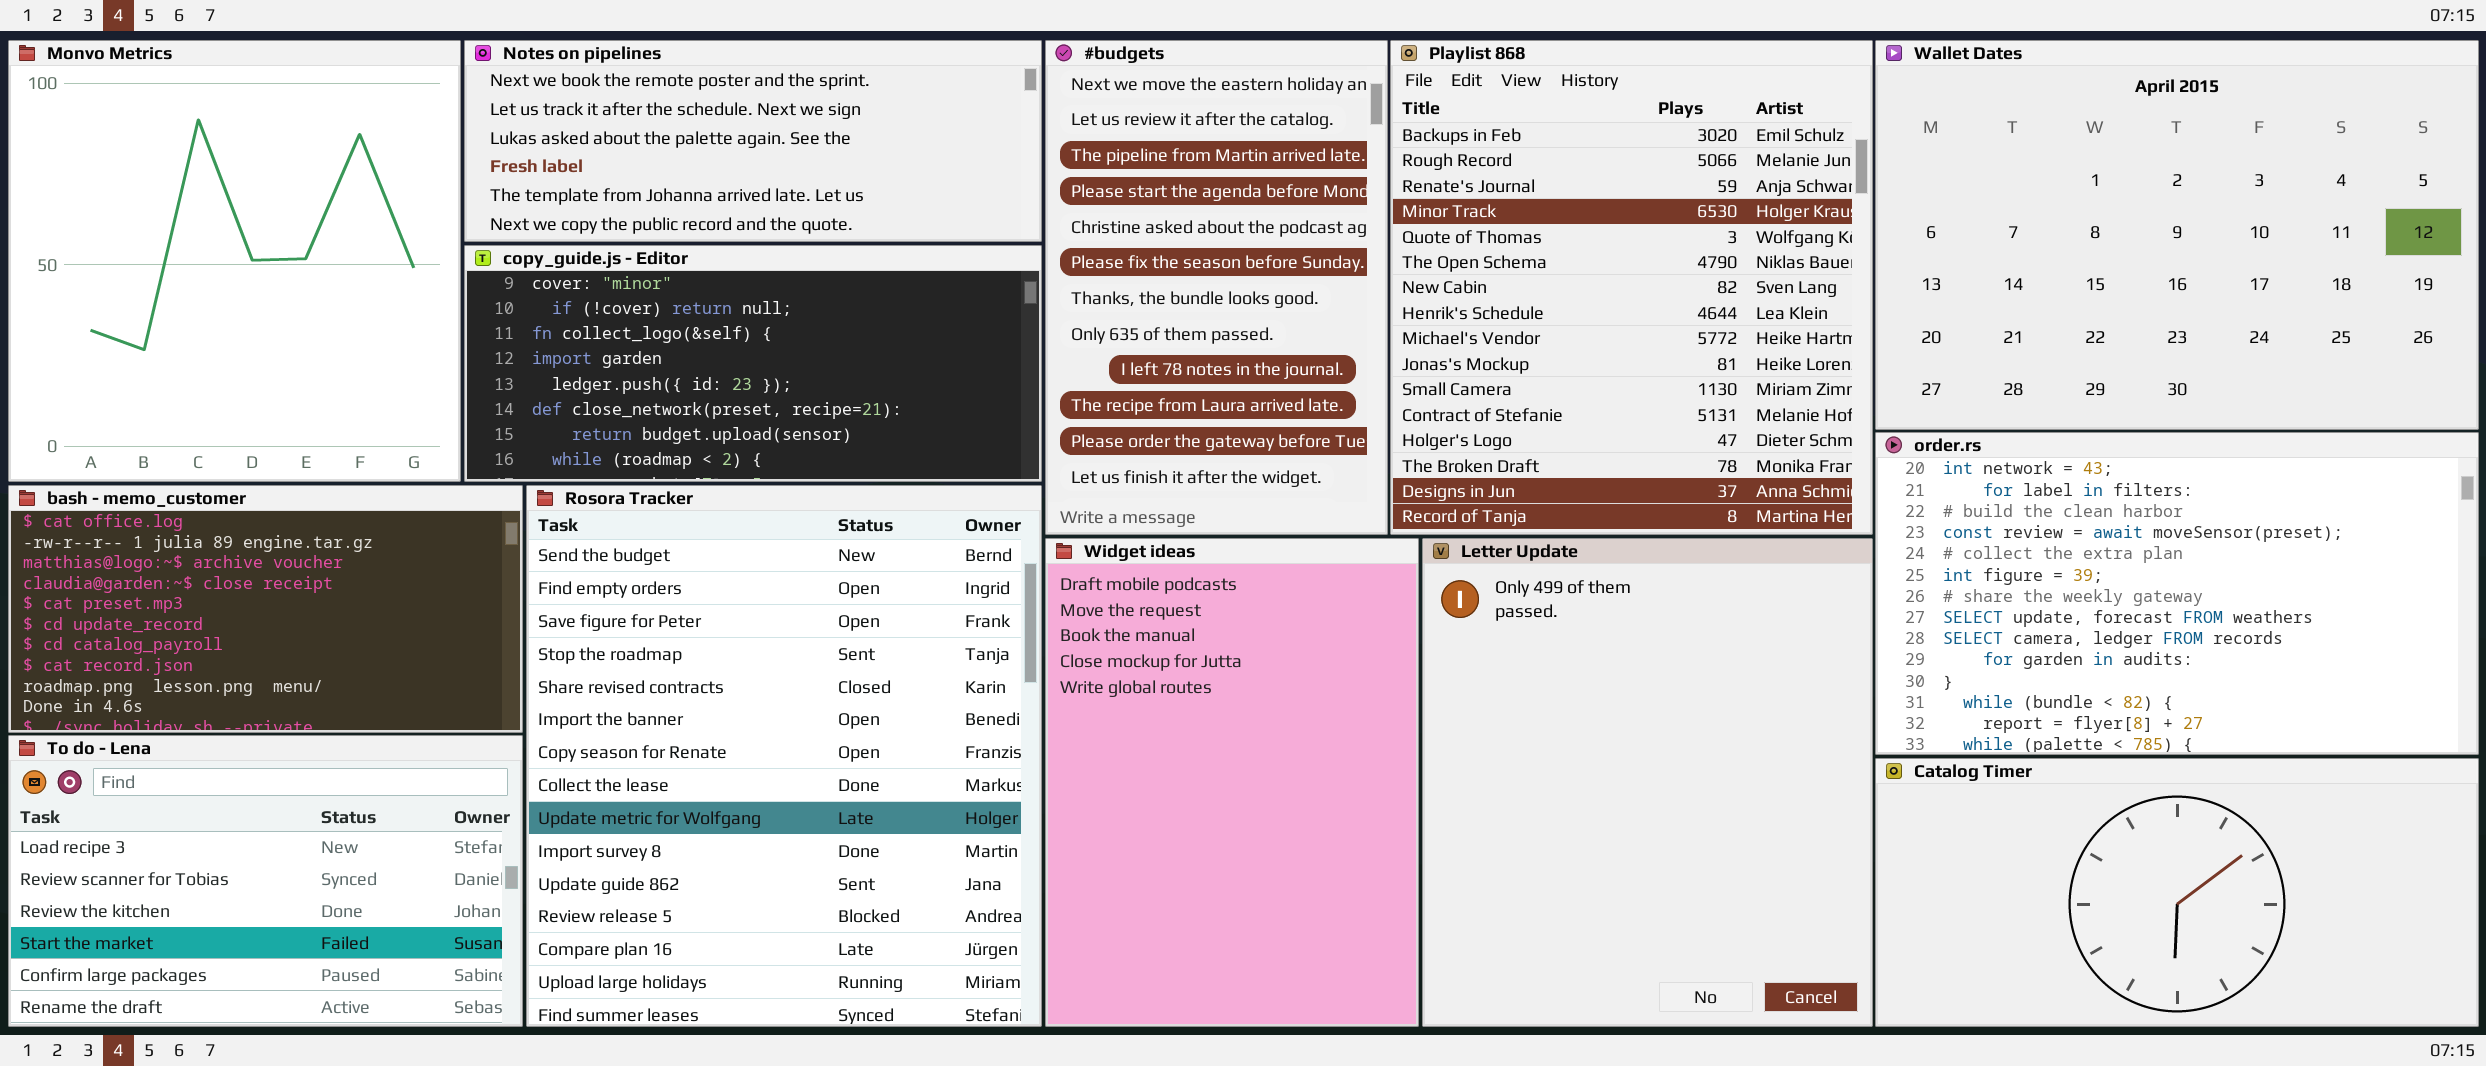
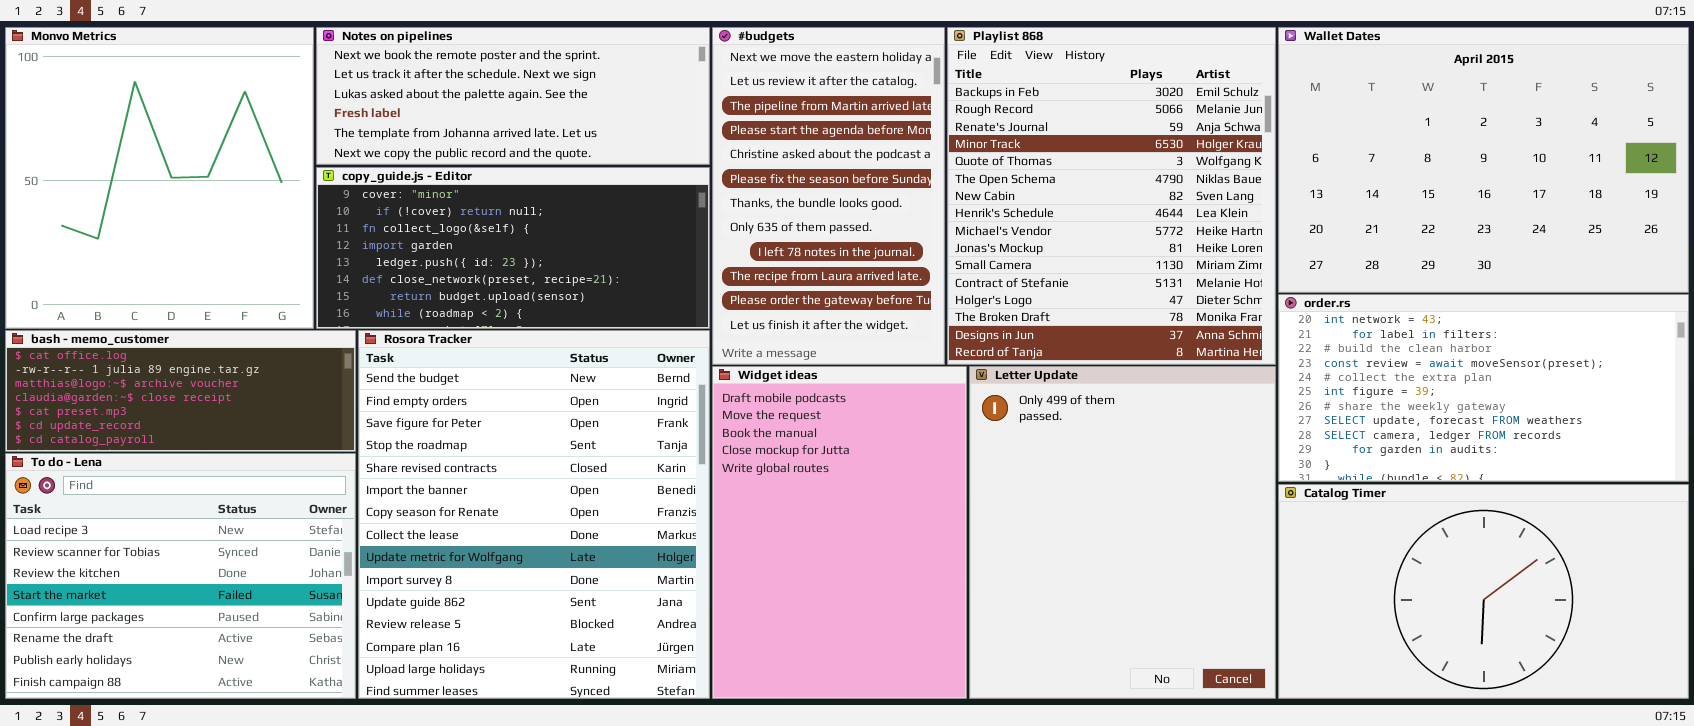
order.rs: [1875,432,2479,755] -> [1278,294,1689,482], resized
bash - memo_customer: [8,485,523,733] -> [5,330,356,452], resized
To do - Lena: [8,735,523,1027] -> [5,453,356,699], resized
Catalog Timer: [1875,758,2479,1027] -> [1278,484,1689,699], resized

